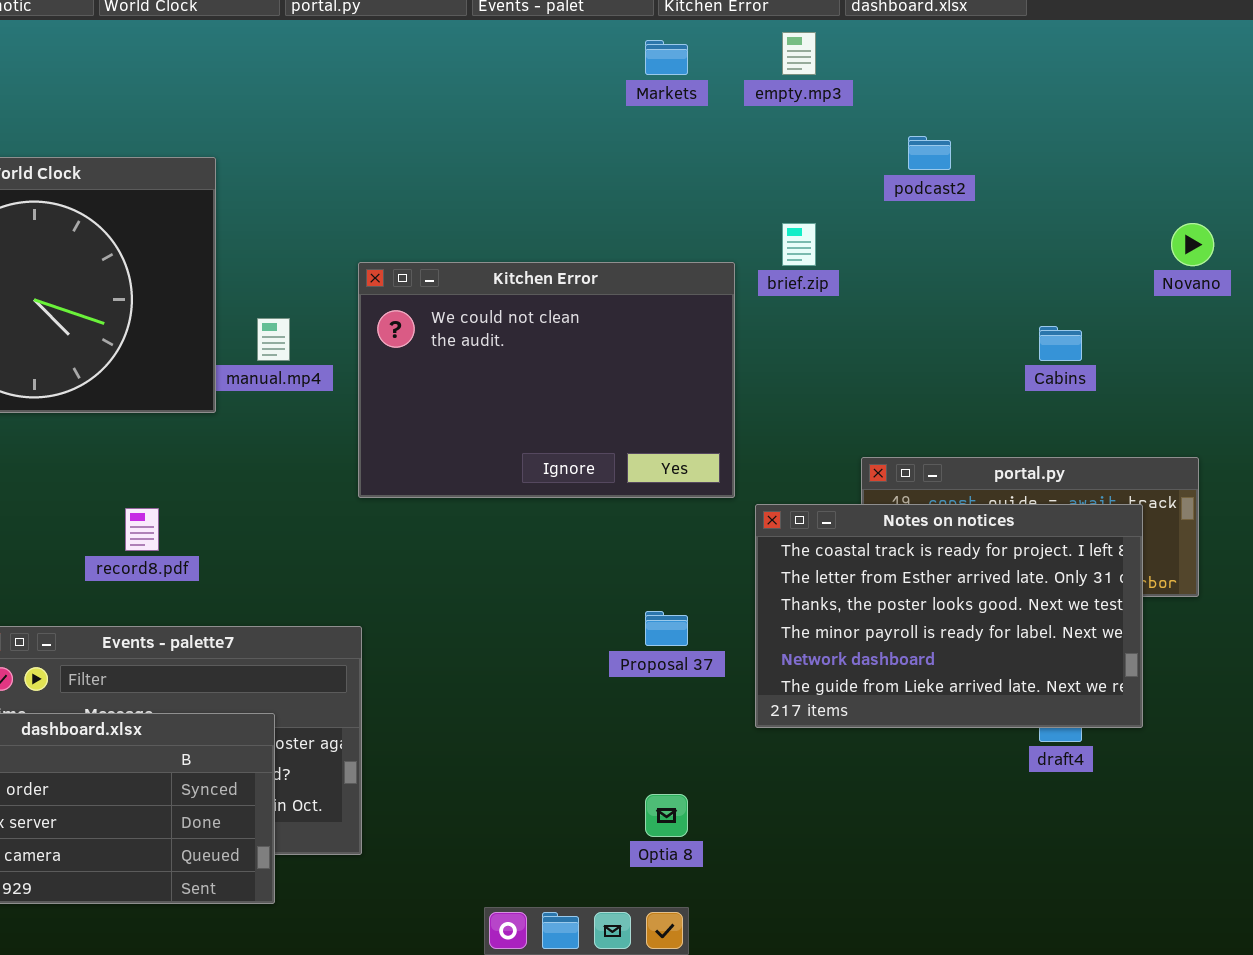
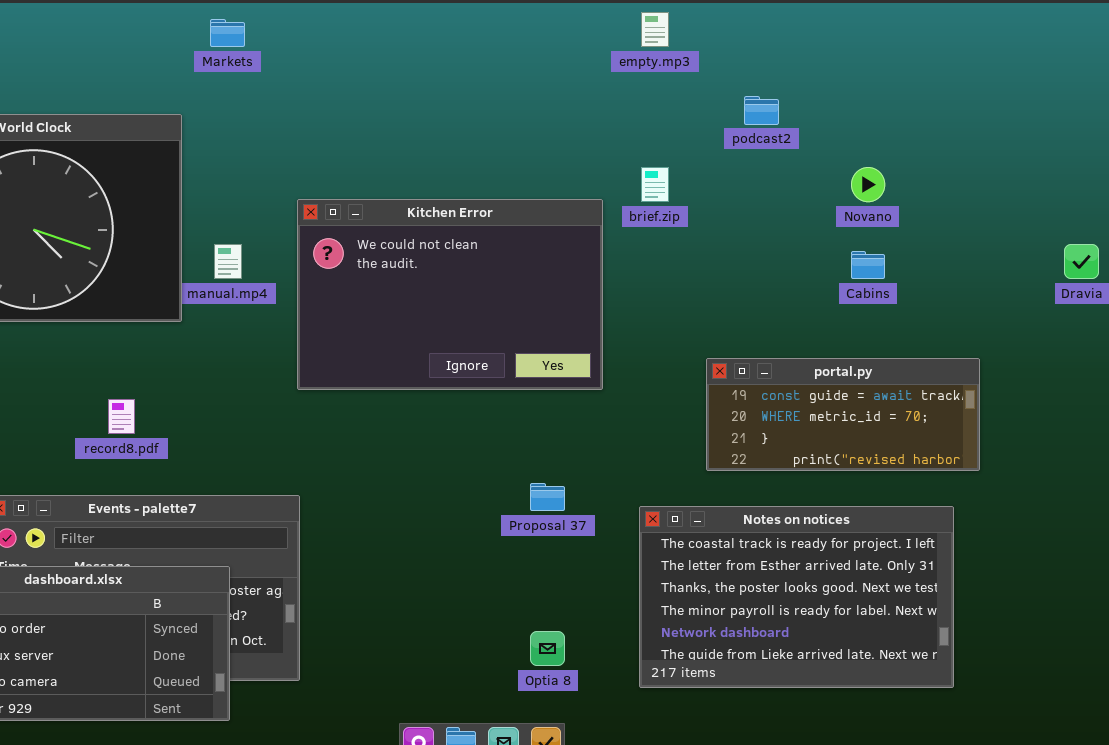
Markets: [645,40,688,75] -> [210,19,245,47], moved
Novano: [1171,223,1214,266] -> [851,167,885,202], moved
Notes on notices: [755,504,1143,728] -> [639,506,954,688], moved

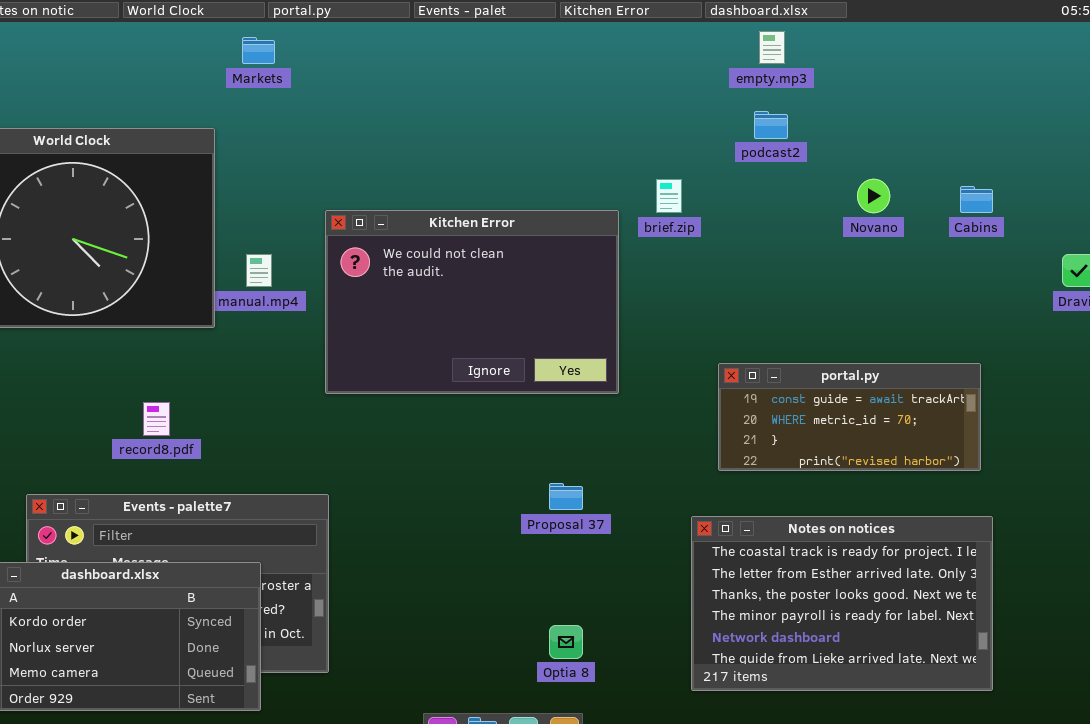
empty.mp3: [641,12,669,47] -> [759,31,785,64], moved
Cabins: [851,251,885,279] -> [960,186,993,213], moved
Notes on notices: [639,506,954,688] -> [691,516,993,691], moved

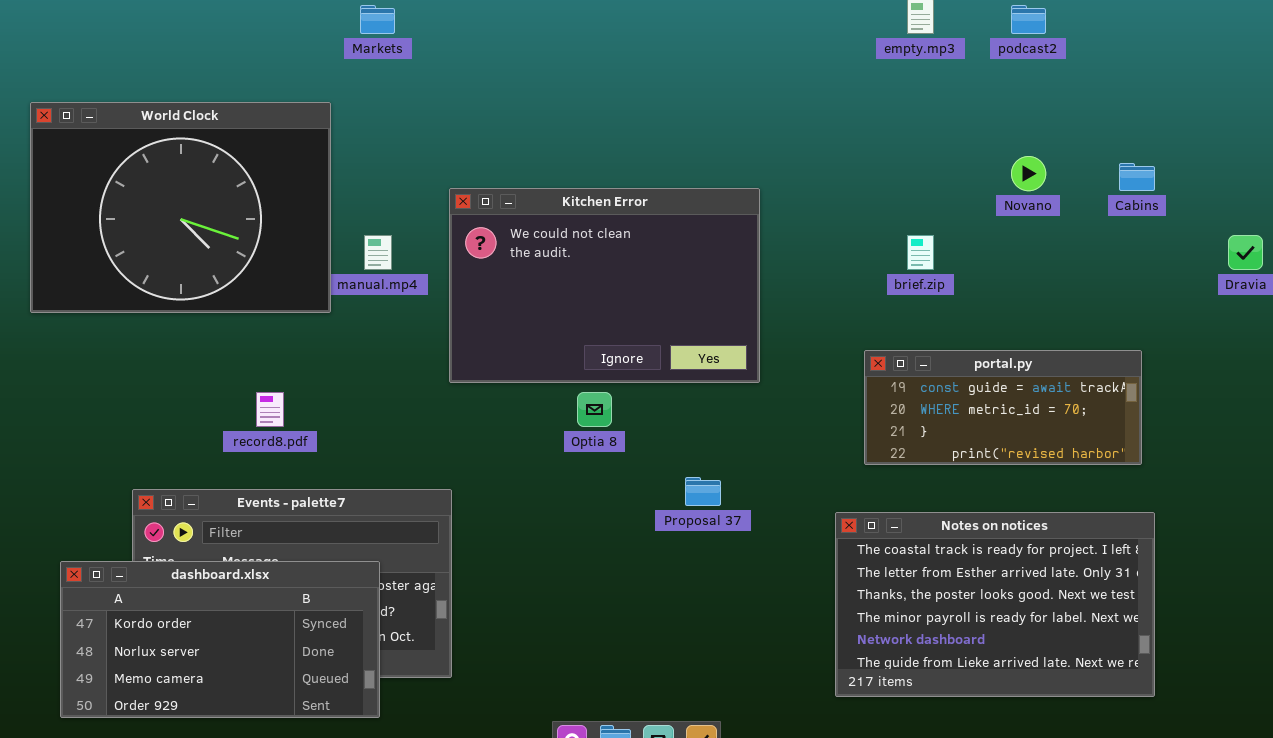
podcast2: [754,111,788,139] -> [1011,5,1046,34], moved
brief.zip: [656,179,682,213] -> [907,235,934,270], moved
Optia 8: [549,625,583,659] -> [577,392,612,427], moved

